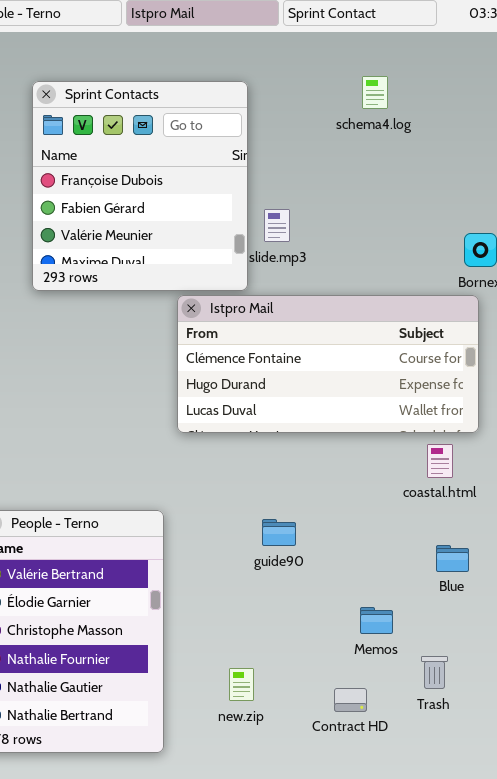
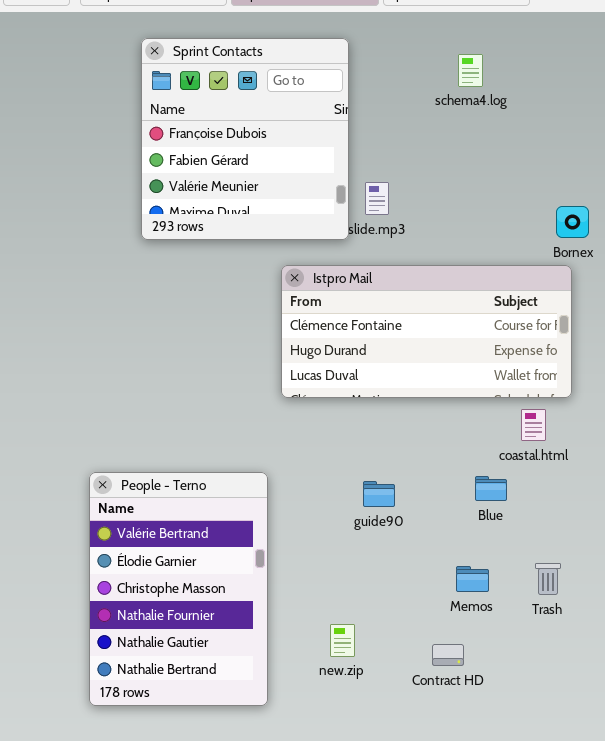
Sprint Contacts: [32,81,248,291] -> [141,38,349,240], moved
Blue: [436,545,469,572] -> [475,476,507,501], moved
Trash: [421,656,448,689] -> [535,563,561,595], moved

